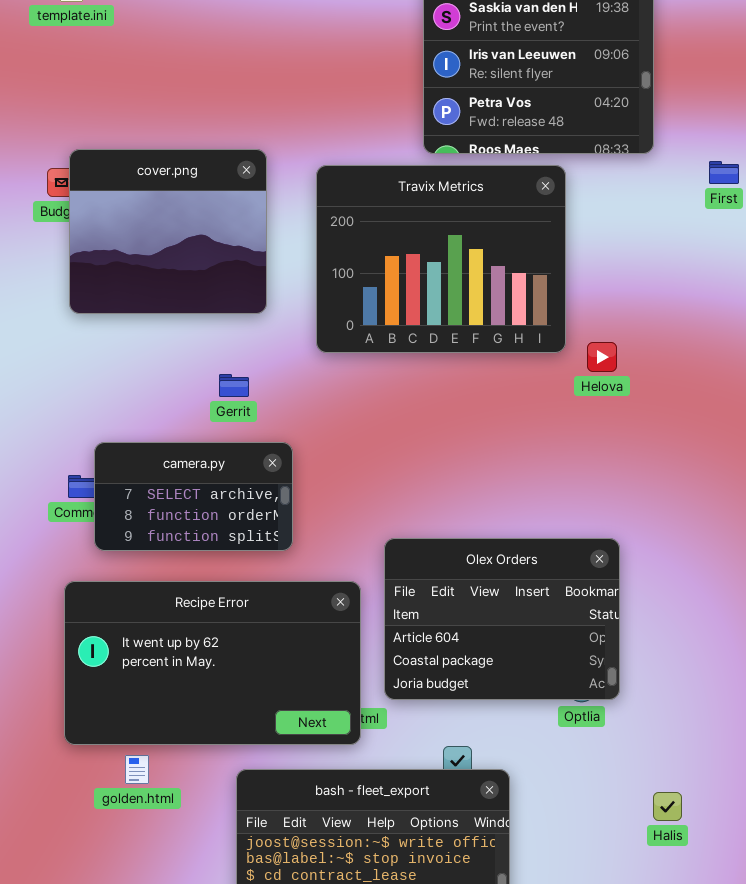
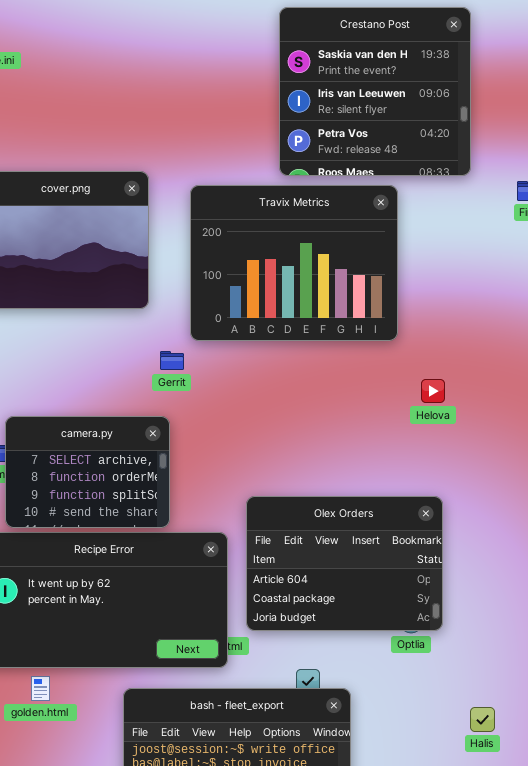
Helova: [587,342,617,372] -> [421,379,445,403], moved
Gerrit: [219,374,249,397] -> [160,351,184,370], moved
camera.py: [94,442,293,551] -> [5,416,170,528], resized

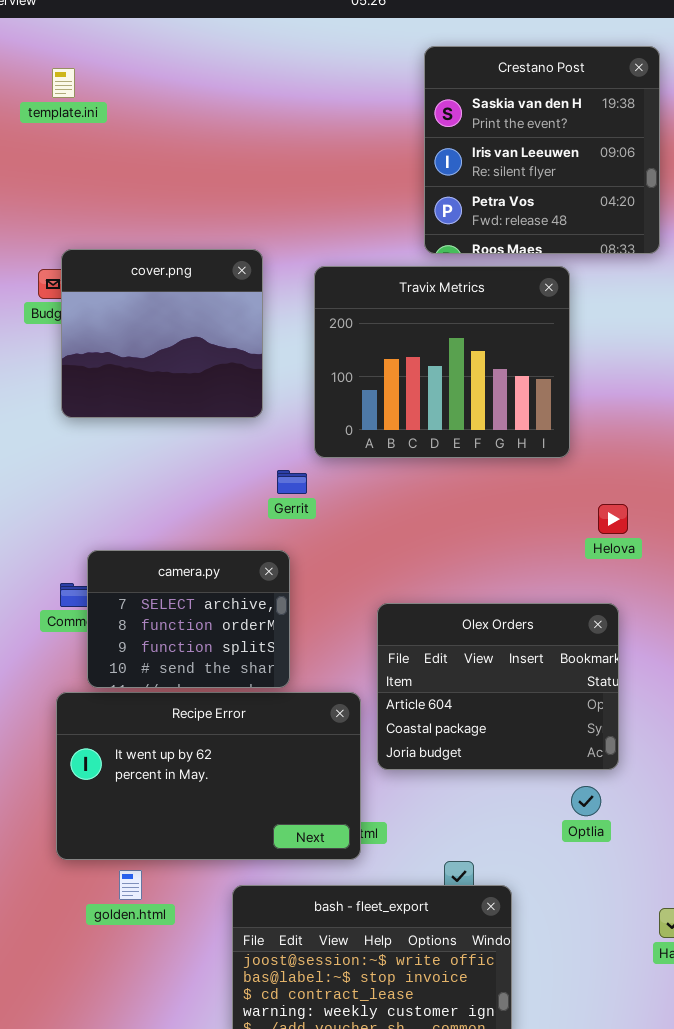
Olex Orders: [246,496,443,631] -> [377,603,619,770], moved

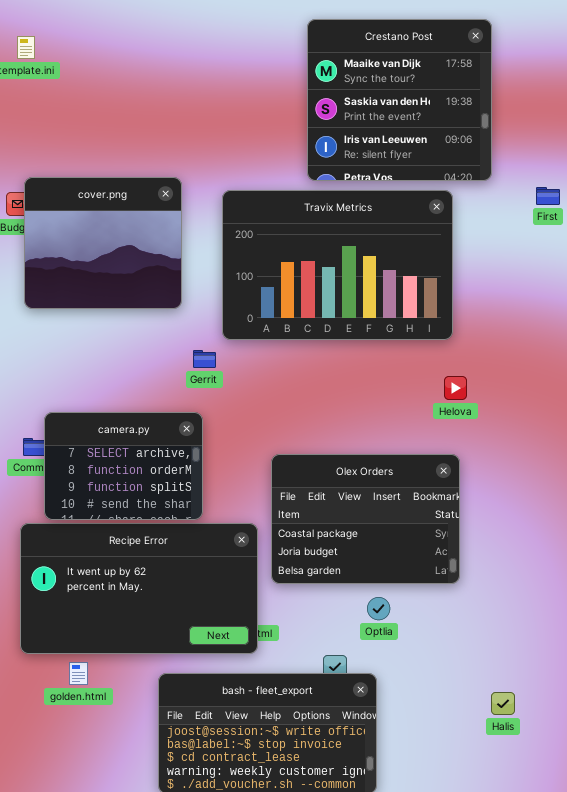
Crestano Post: [424,46,660,254] -> [307,19,492,181], scrolled up 1 row
Travix Metrics: [314,266,570,458] -> [222,190,453,340], resized
Olex Orders: [377,603,619,770] -> [271,454,460,584], scrolled down 1 row
Optlia: [571,786,601,816] -> [367,597,390,620], moved

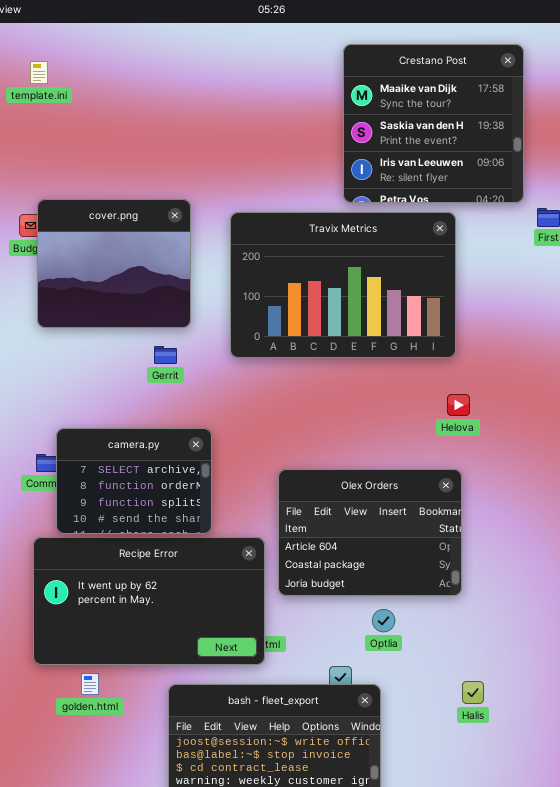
Crestano Post: [307,19,492,181] -> [343,44,524,203], moved
Gerrit: [193,350,216,368] -> [154,346,177,364], moved
Olex Orders: [271,454,460,584] -> [278,469,462,596], scrolled up 1 row
Halis: [491,692,515,715] -> [462,681,484,704], moved

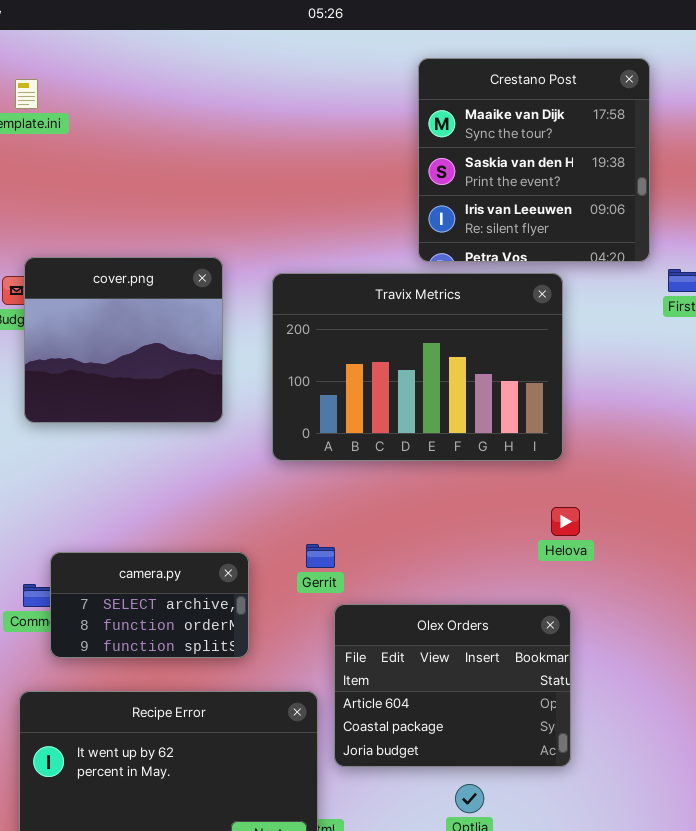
Gerrit: [154,346,177,364] -> [306,544,335,568], moved
camera.py: [56,428,212,534] -> [50,552,249,658], resized

